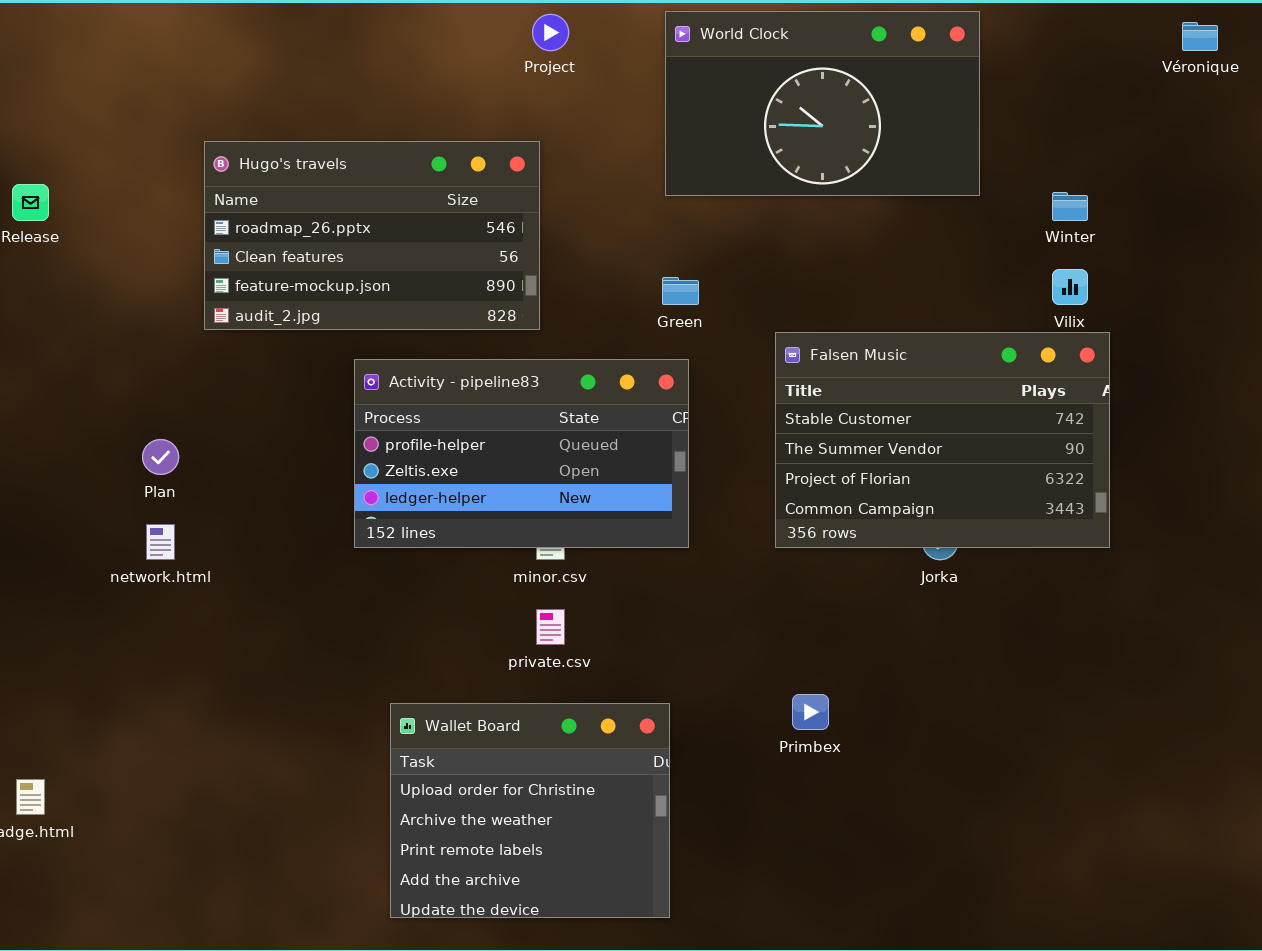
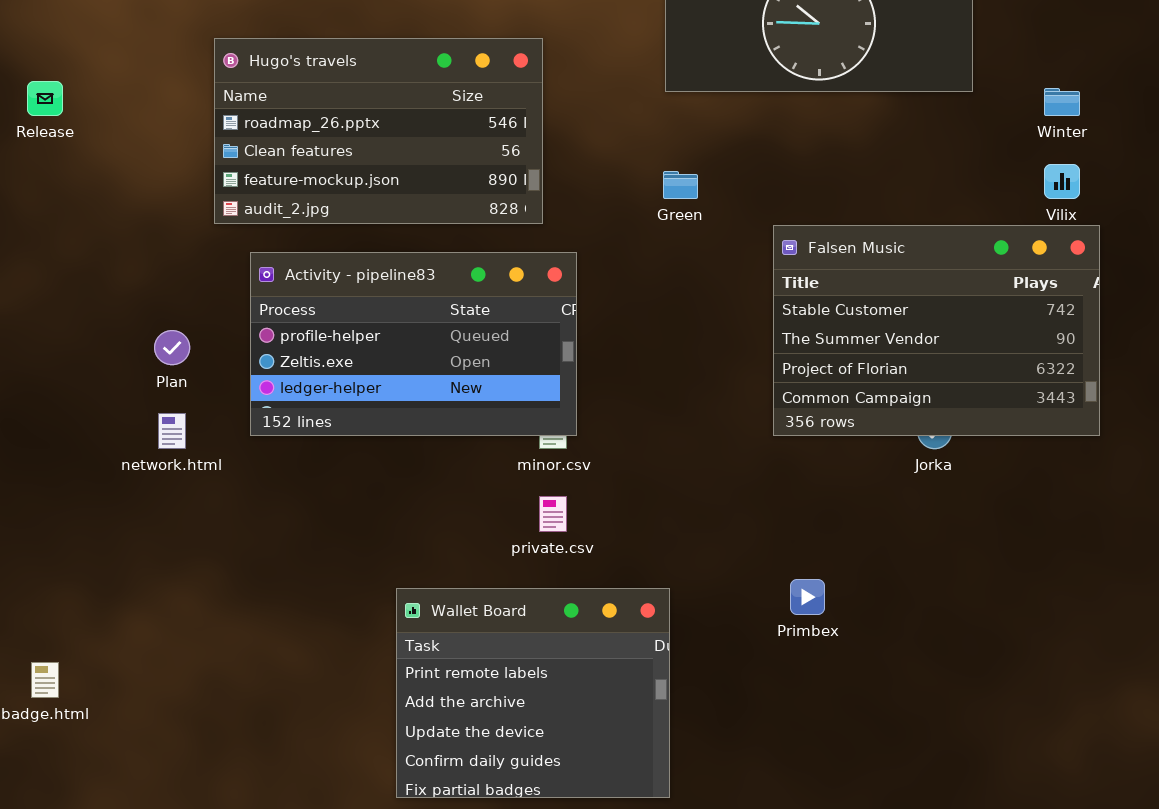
Activity - pipeline83: [354,359,689,548] -> [250,252,577,436], moved
Wallet Board: [390,703,670,918] -> [396,588,670,798], scrolled down 2 rows

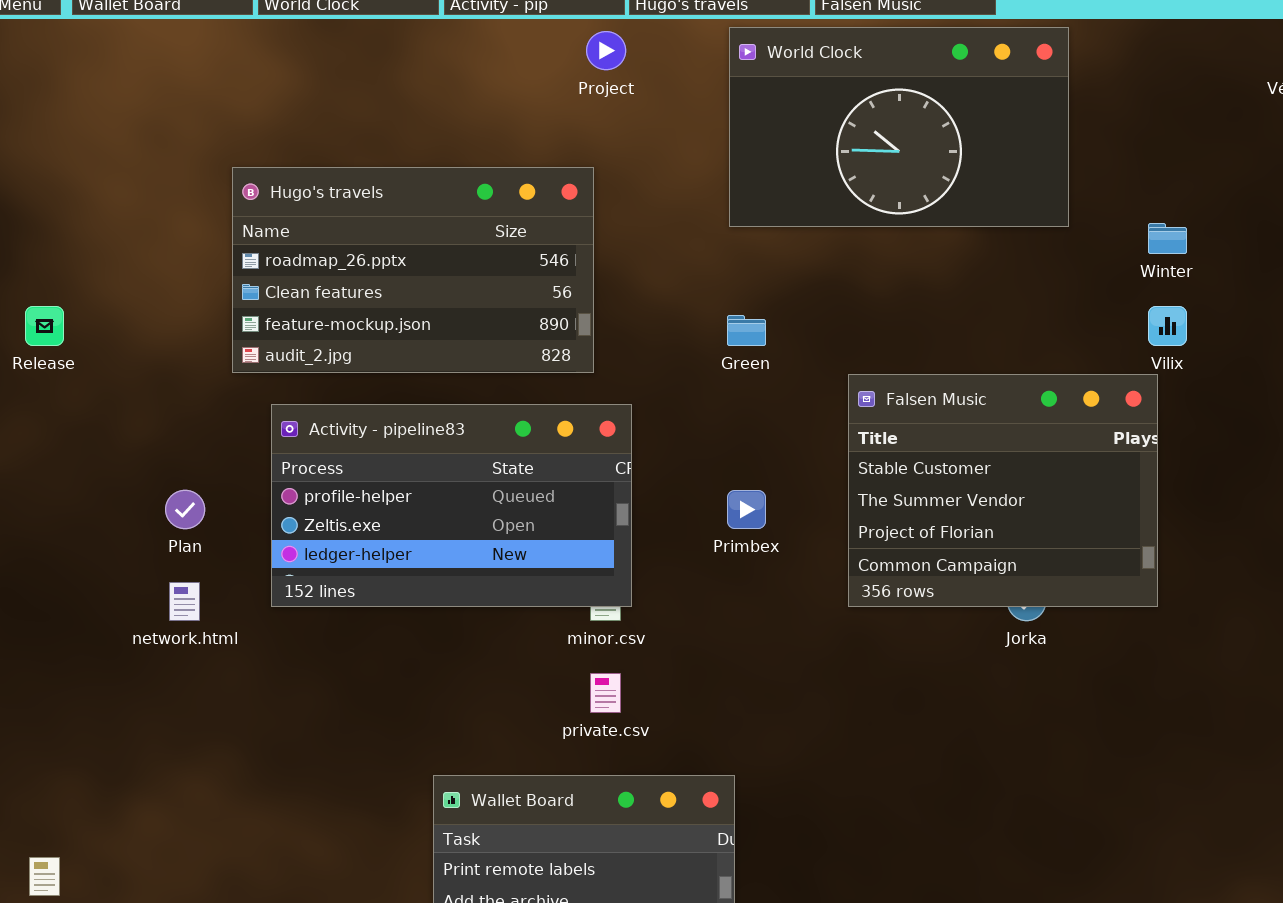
Release: [27,81,63,116] -> [25,306,64,346], moved
Falsen Music: [773,225,1100,436] -> [848,374,1158,607], resized
Primbex: [790,579,825,615] -> [727,490,766,529], moved

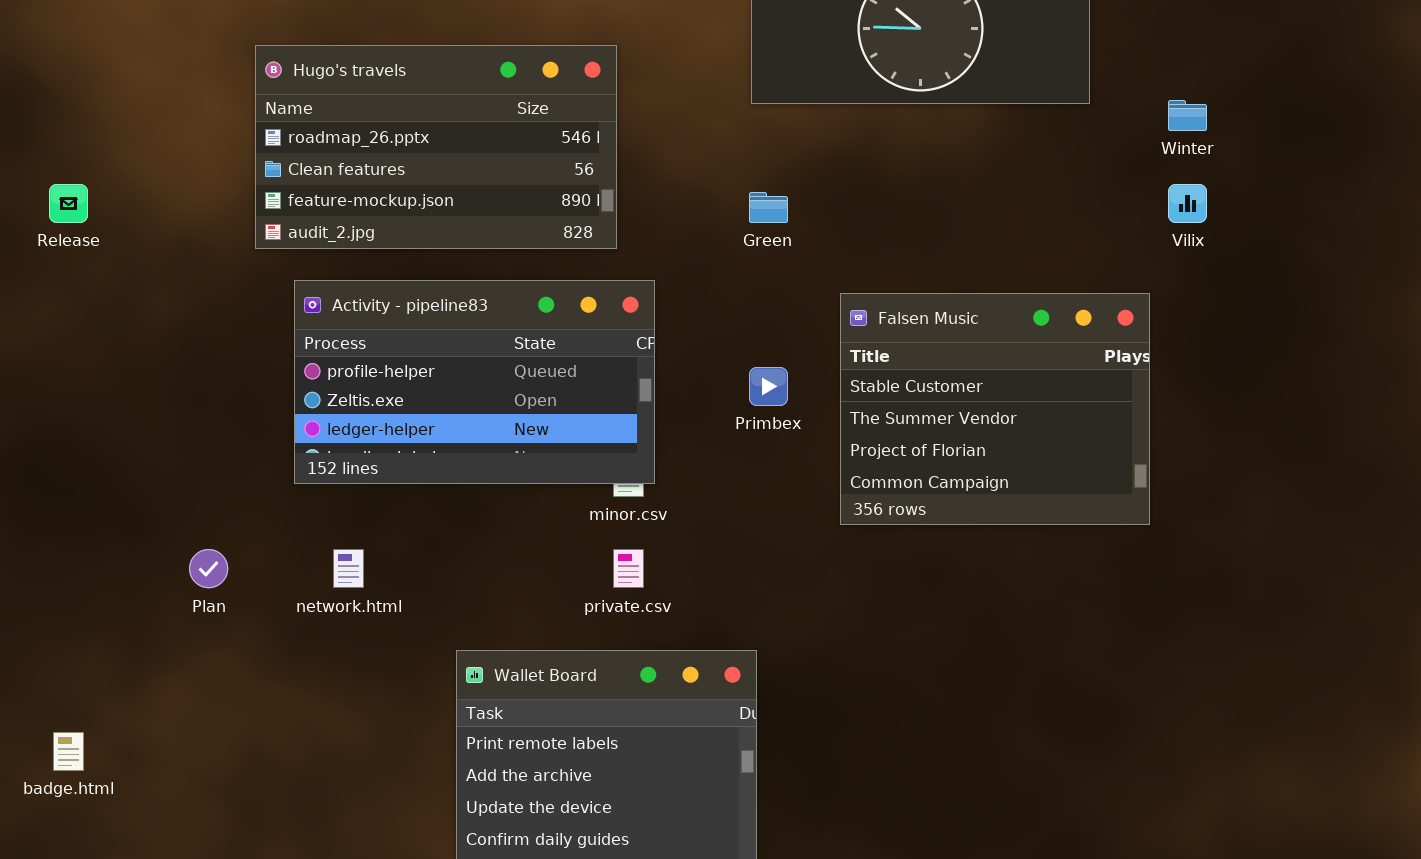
Falsen Music: [848,374,1158,607] -> [840,293,1150,525], moved
Plan: [165,490,205,529] -> [189,549,228,588], moved
network.html: [169,582,200,621] -> [333,549,364,588], moved

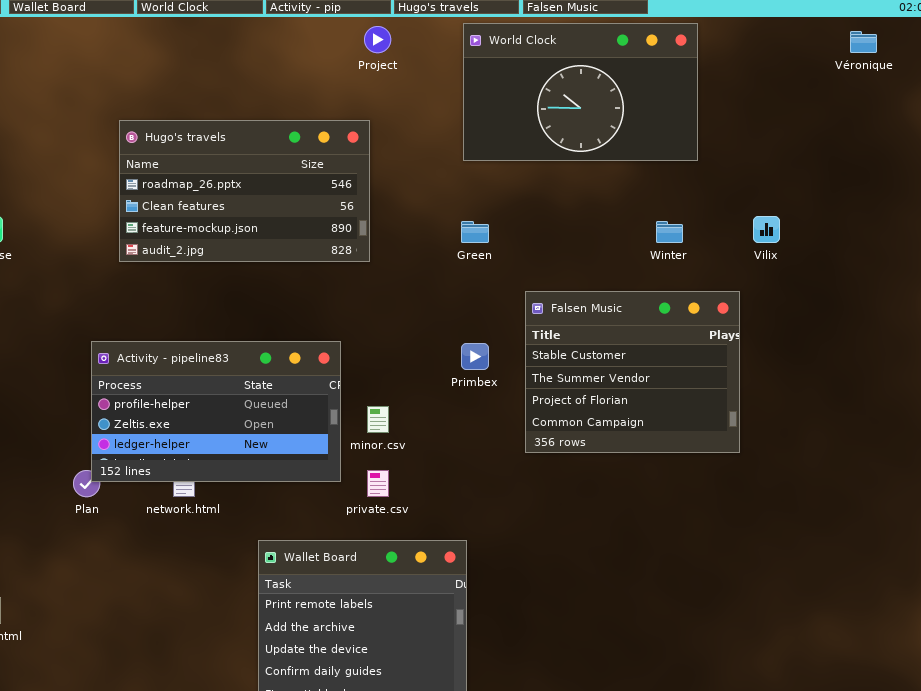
Winter: [1168,100,1207,131] -> [656,221,683,243], moved
Activity - pipeline83: [294,280,655,484] -> [91,341,341,482], moved

